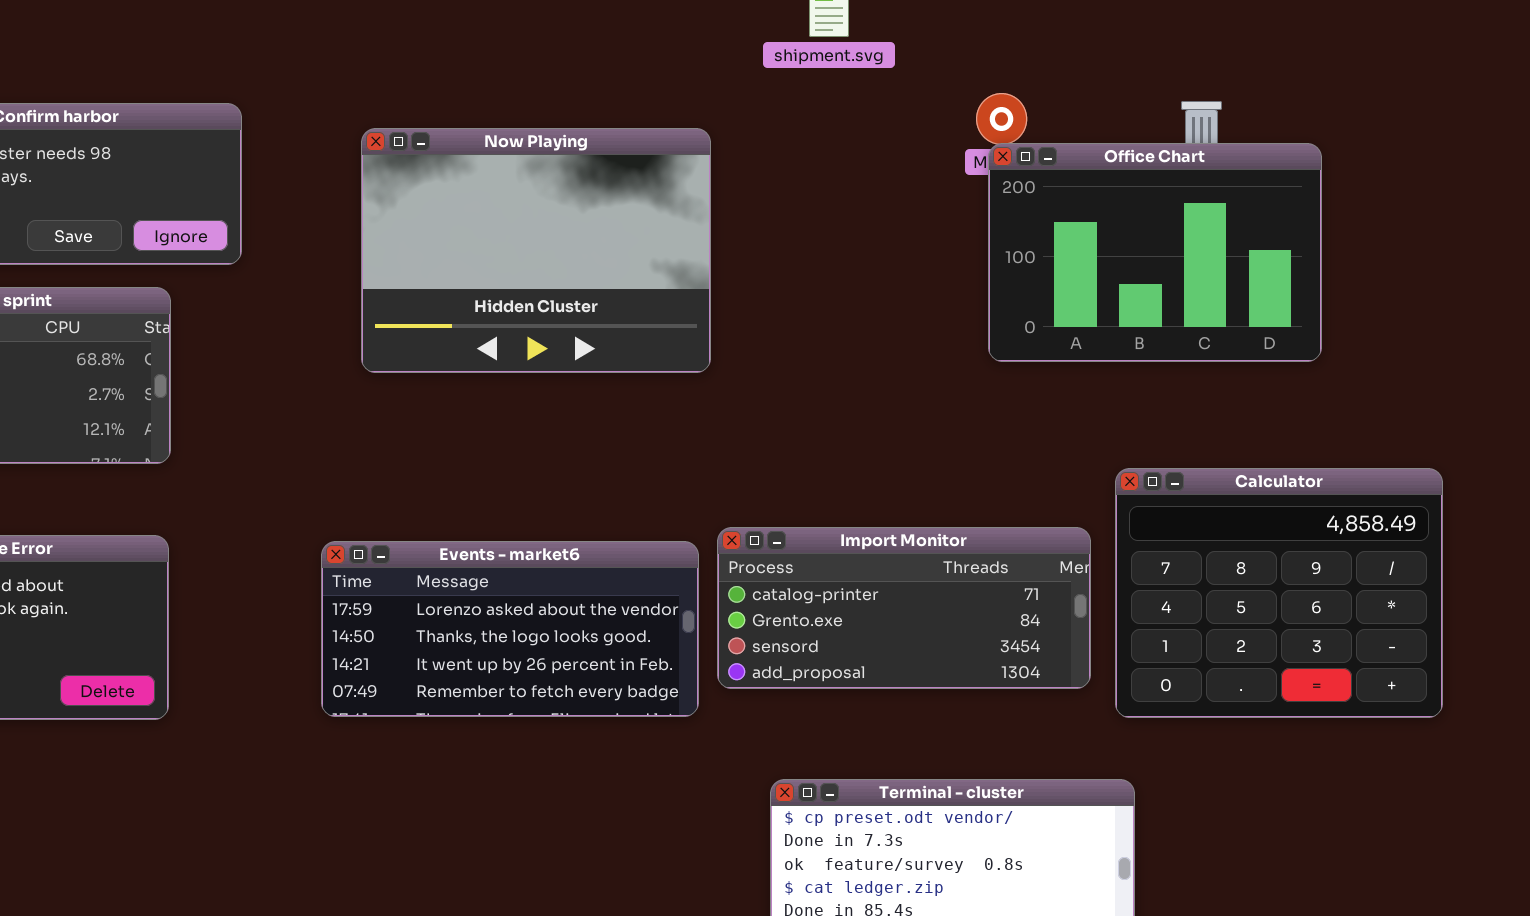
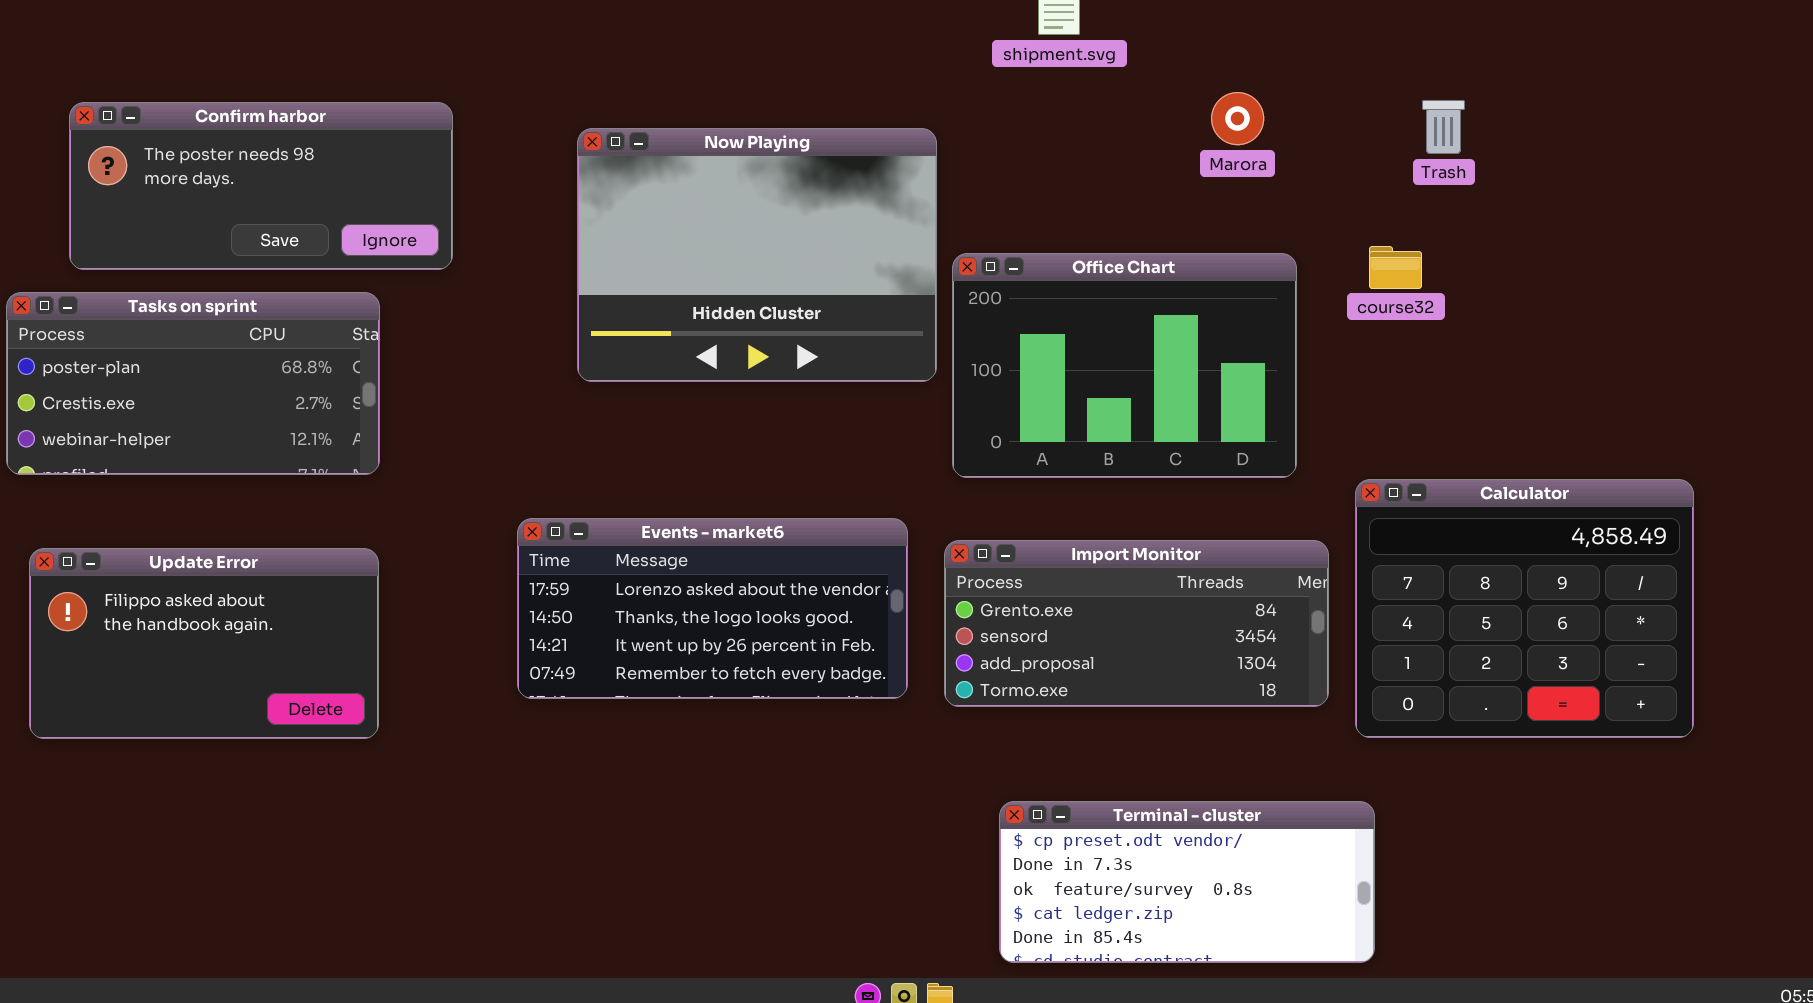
Office Chart: [988,143,1322,362] -> [952,253,1297,478], moved
Import Monitor: [717,527,1091,689] -> [944,540,1329,707], scrolled down 1 row
Events - market6: [321,541,699,717] -> [517,518,908,699], moved

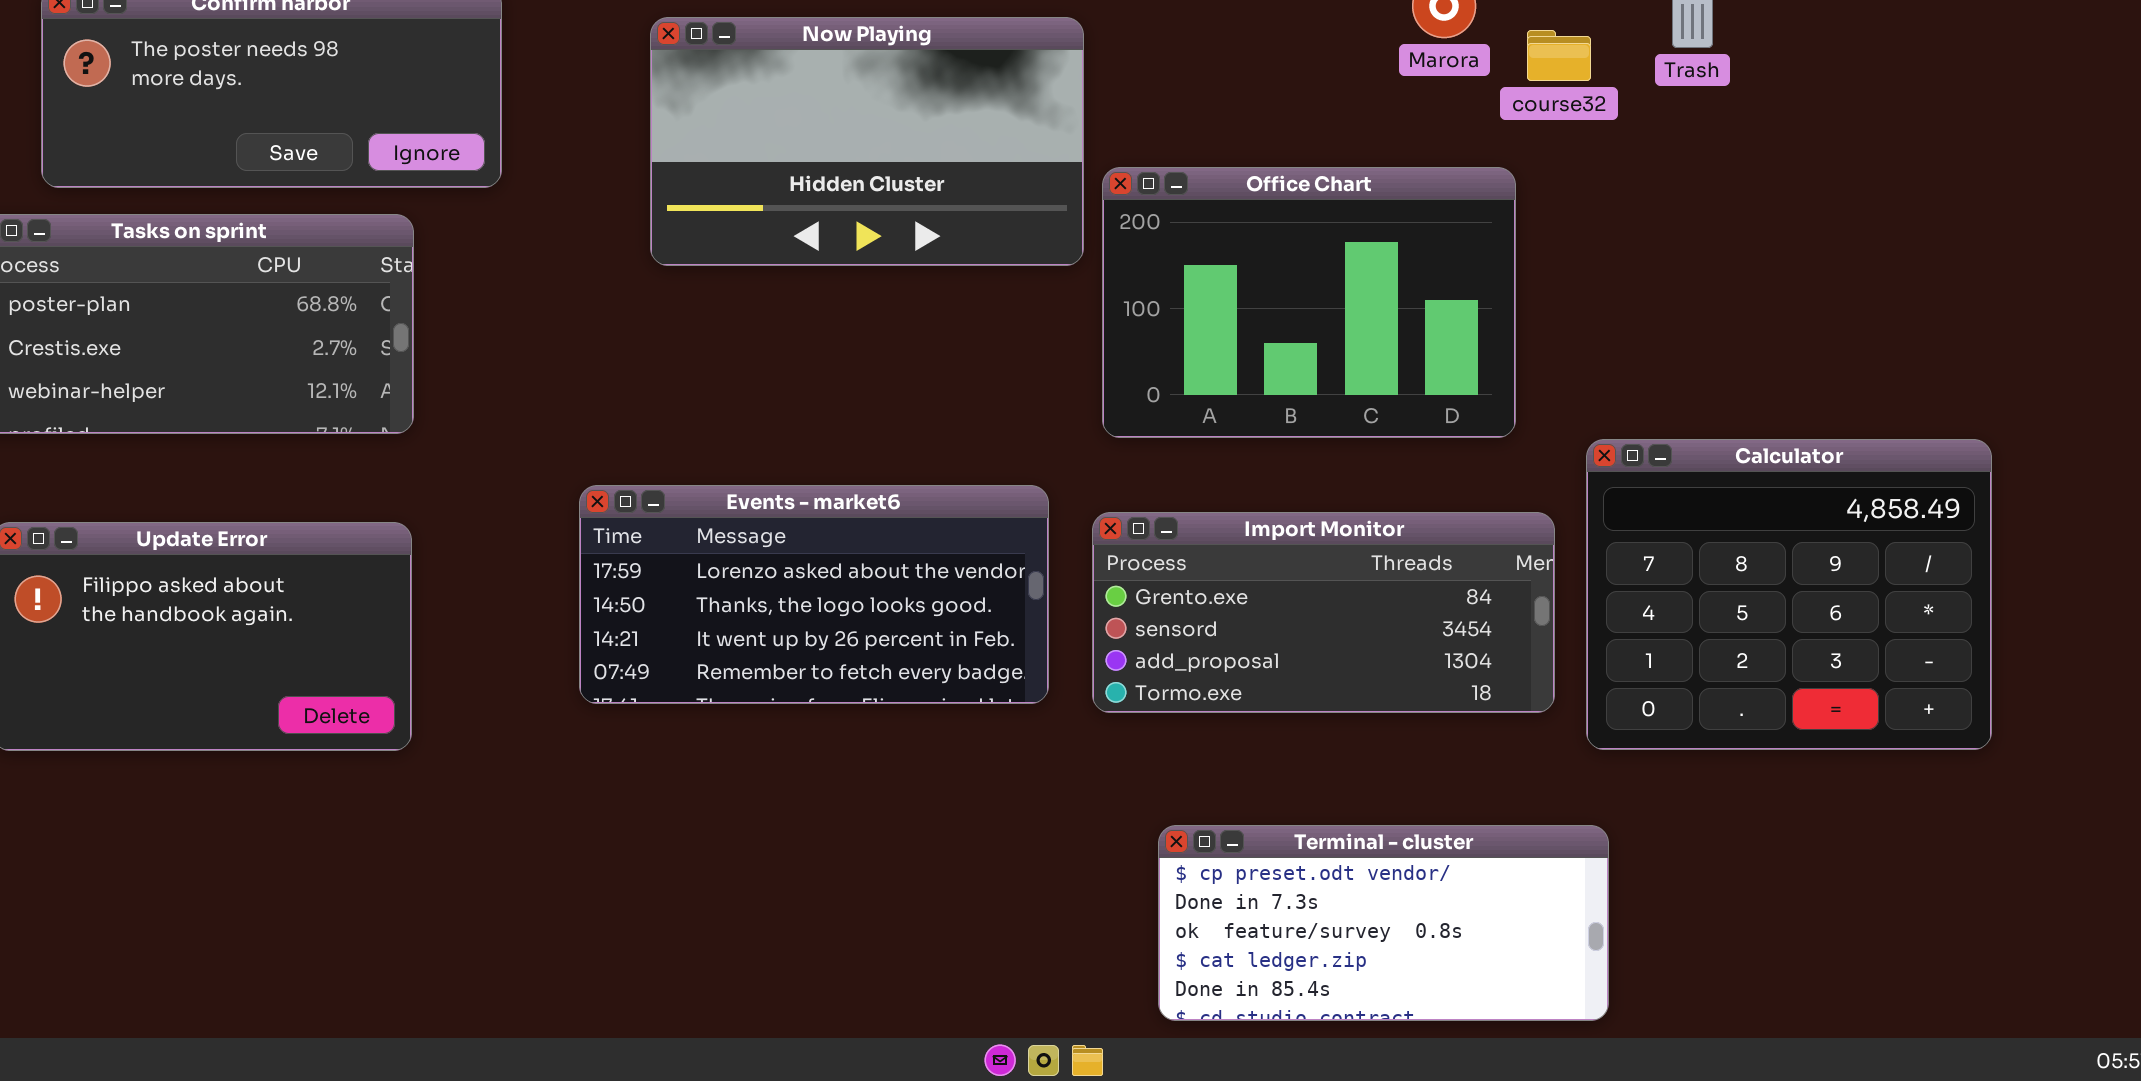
Now Playing: [577,128,937,382] -> [650,17,1084,266], resized
course32: [1369,246,1422,289] -> [1527,30,1591,81], moved

